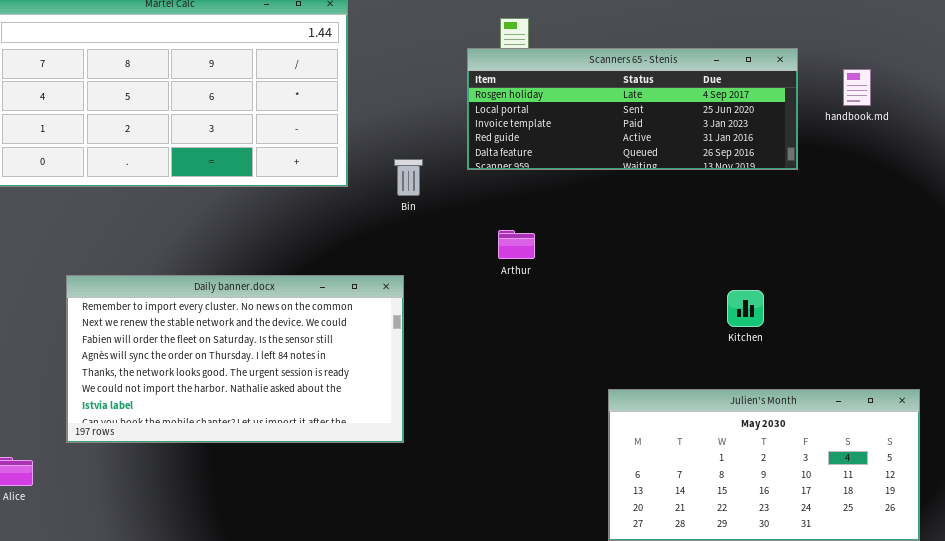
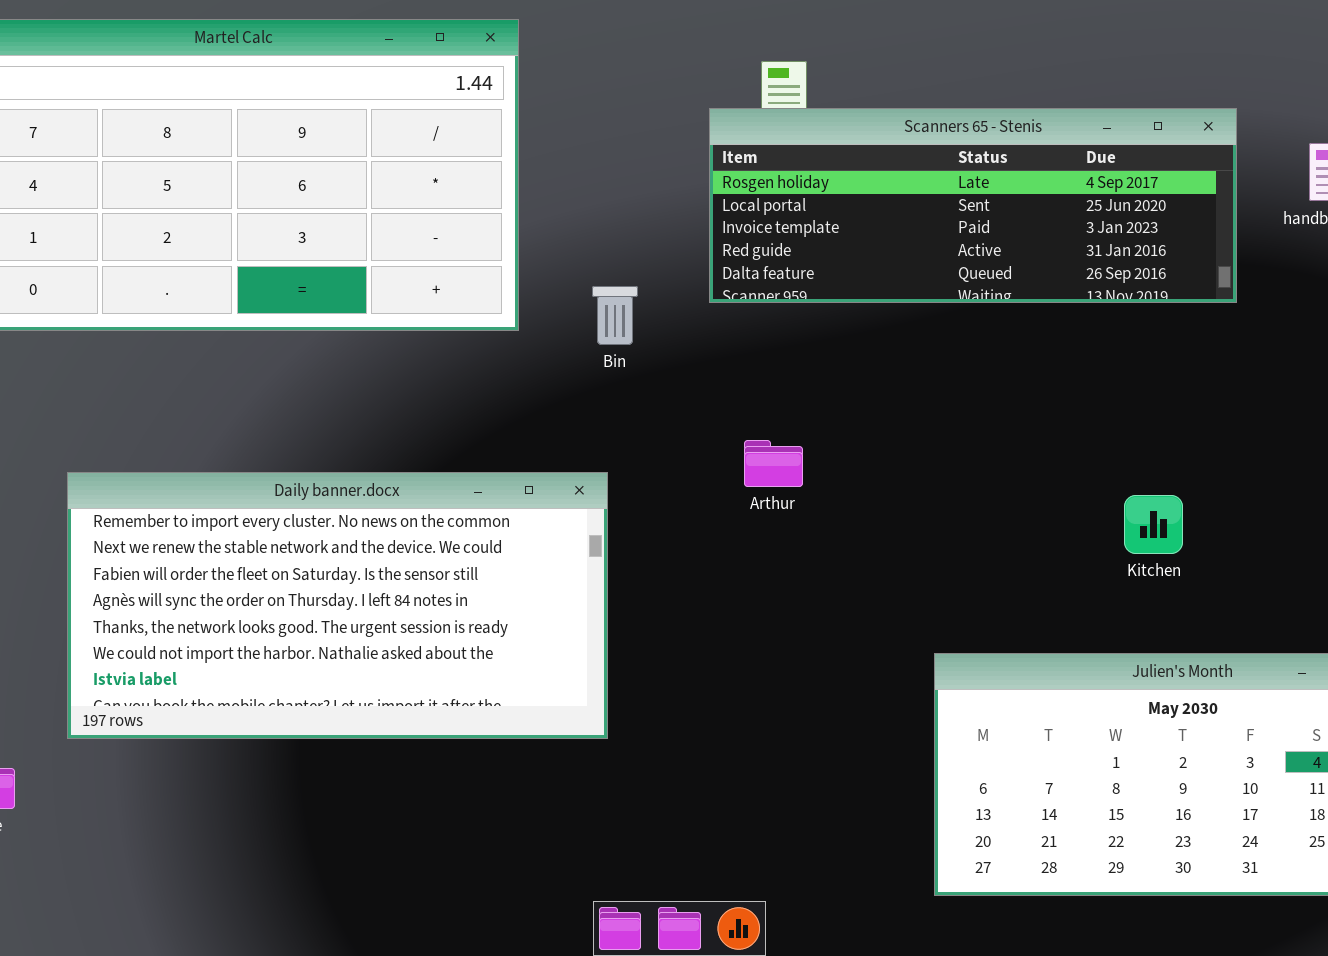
Arthur: [498,230,535,259] -> [744,440,803,487], moved

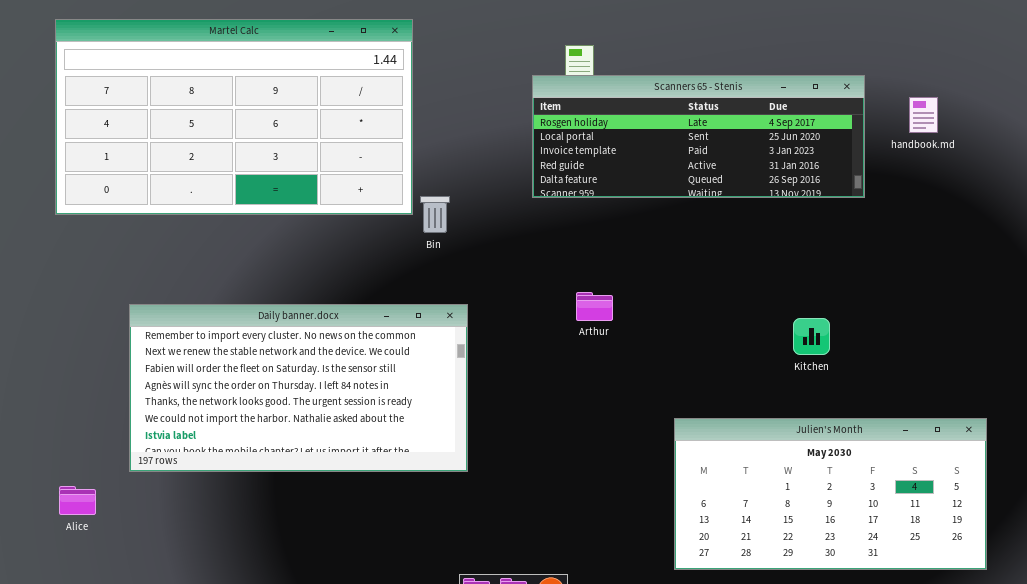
Bin: [592,286,638,345] -> [420,196,450,233], moved
Arthur: [744,440,803,487] -> [576,292,613,321], moved

